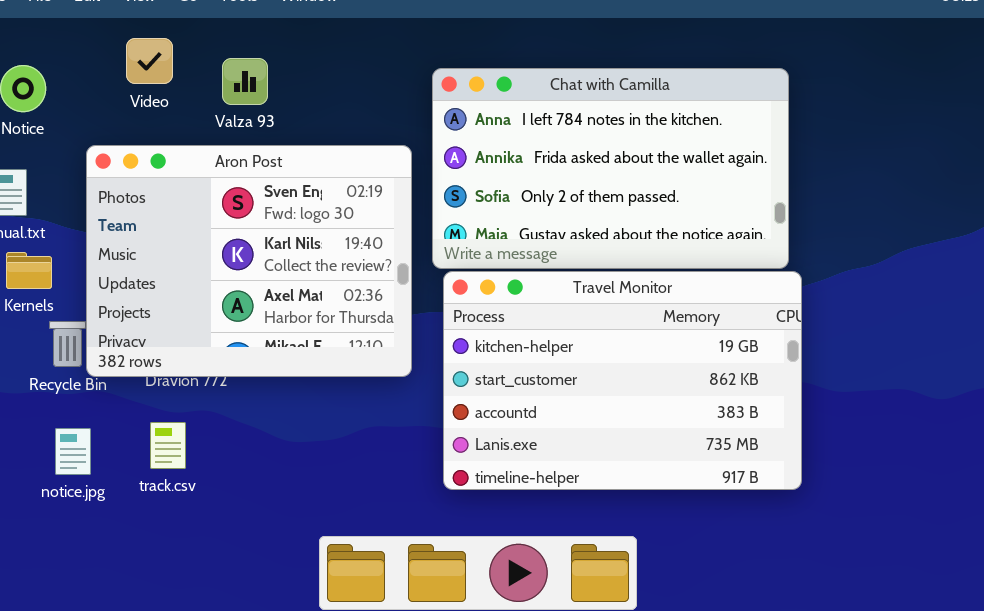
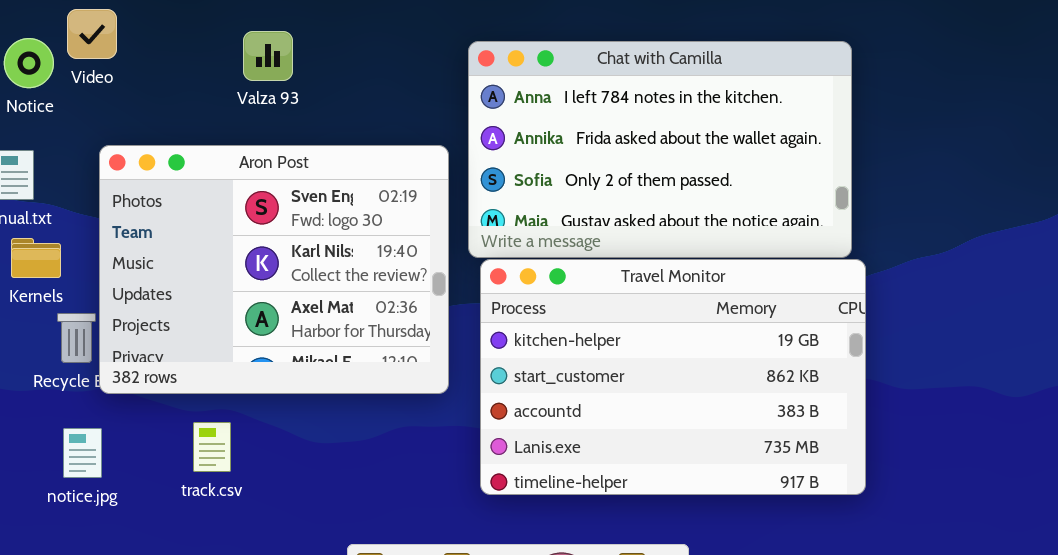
Video: [126,38,173,84] -> [67,9,117,59], moved
Aron Post: [86,145,412,377] -> [99,145,449,394], moved
track.csv: [150,422,186,469] -> [193,422,231,472], moved

